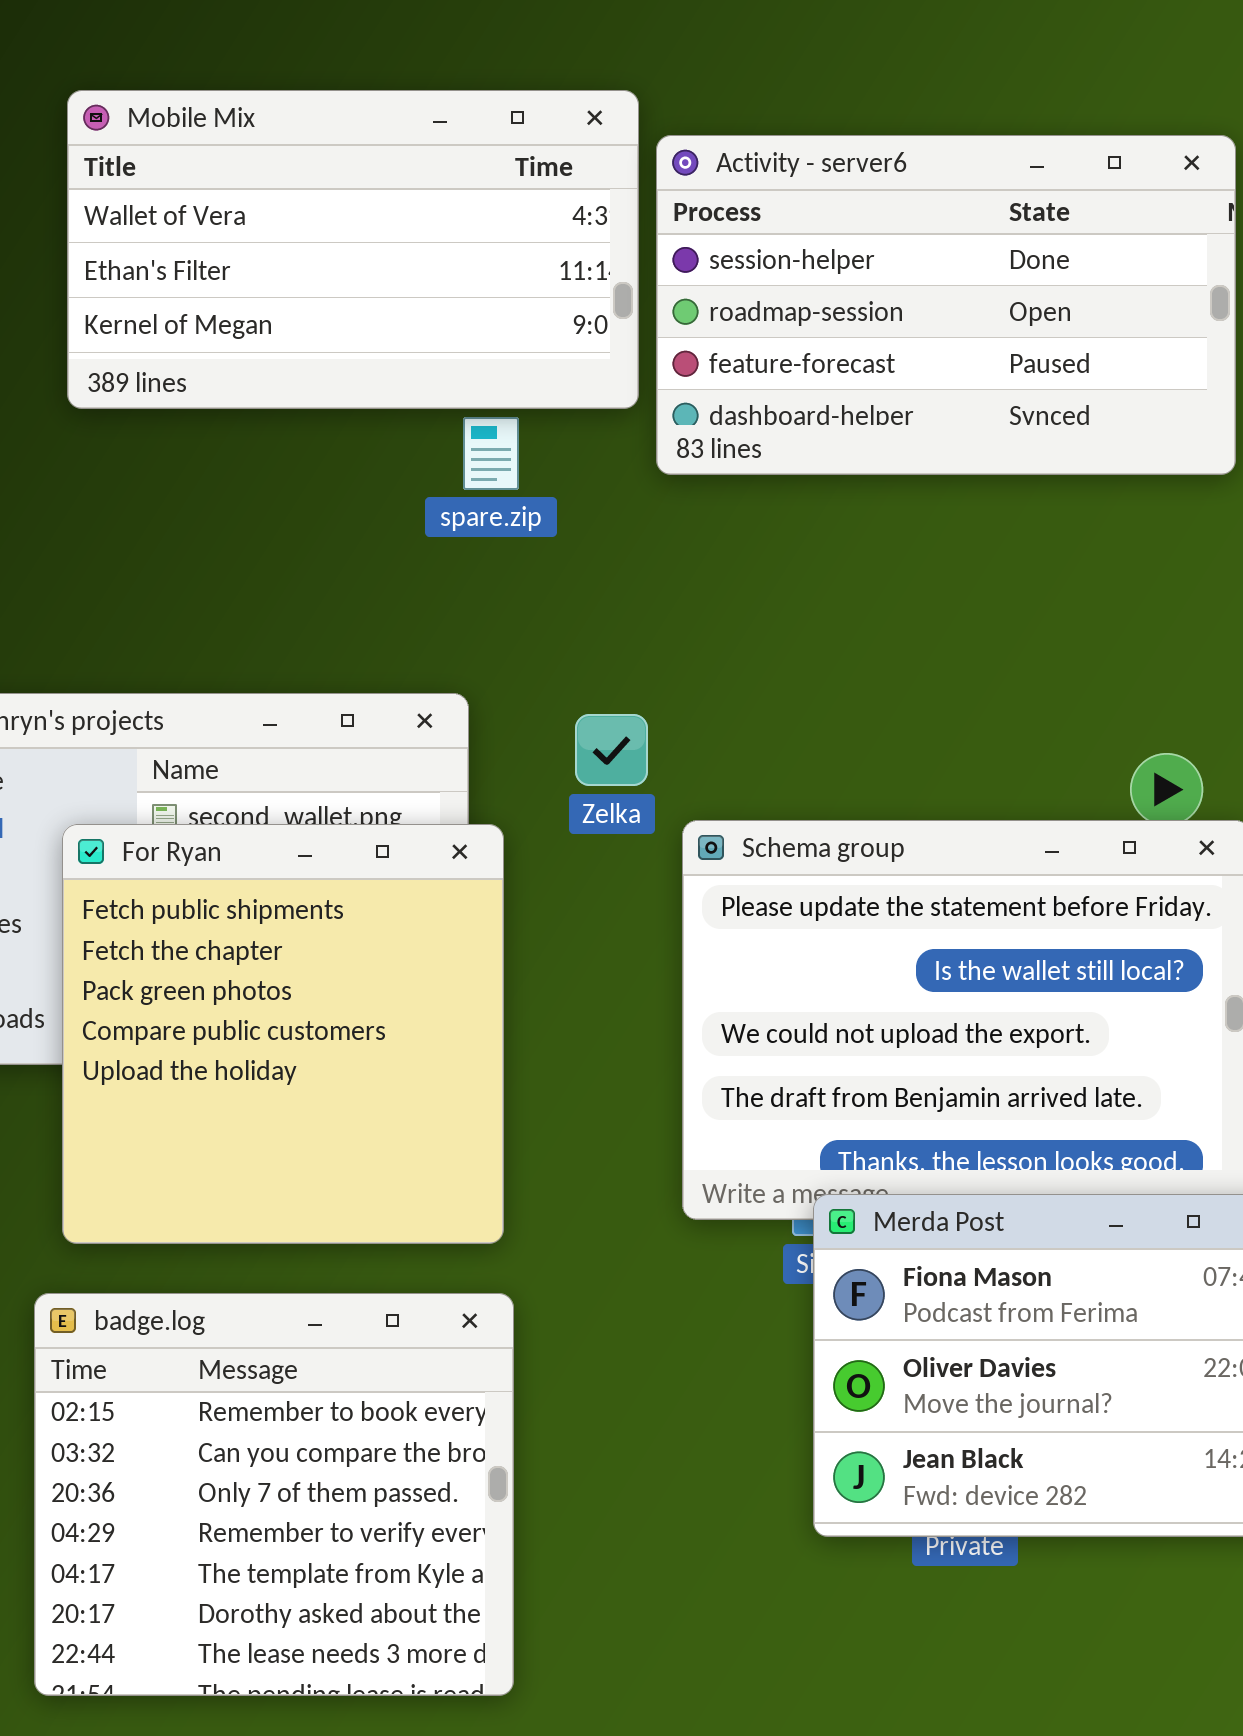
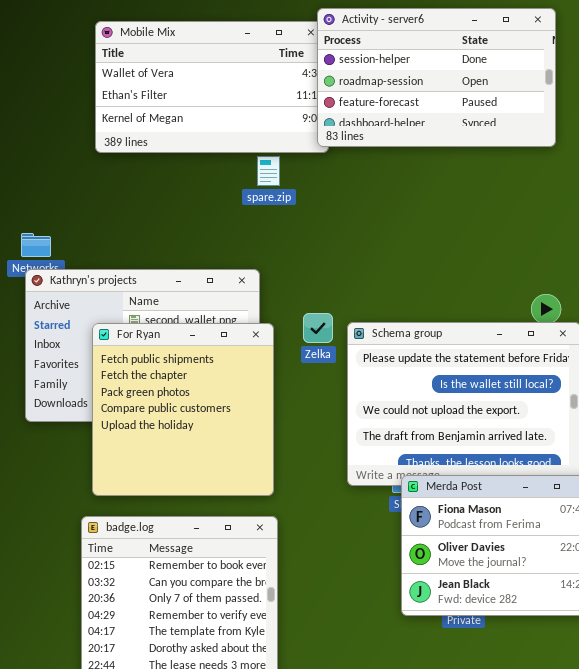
Activity - server6: [656,135,1236,475] -> [317,8,556,147], moved
Zelka: [575,714,648,786] -> [303,313,333,343], moved

